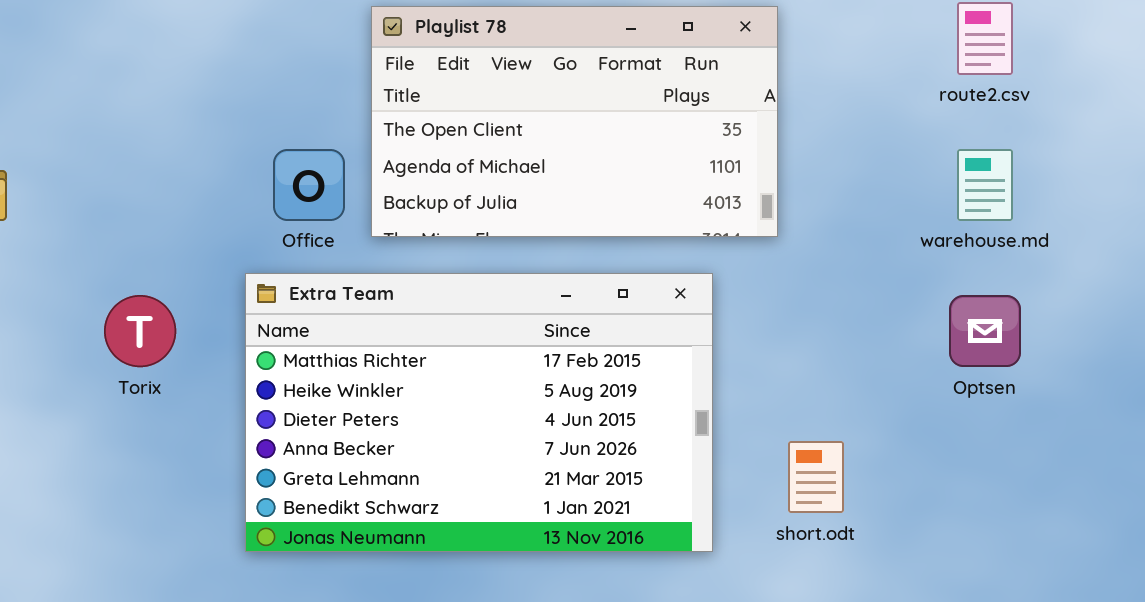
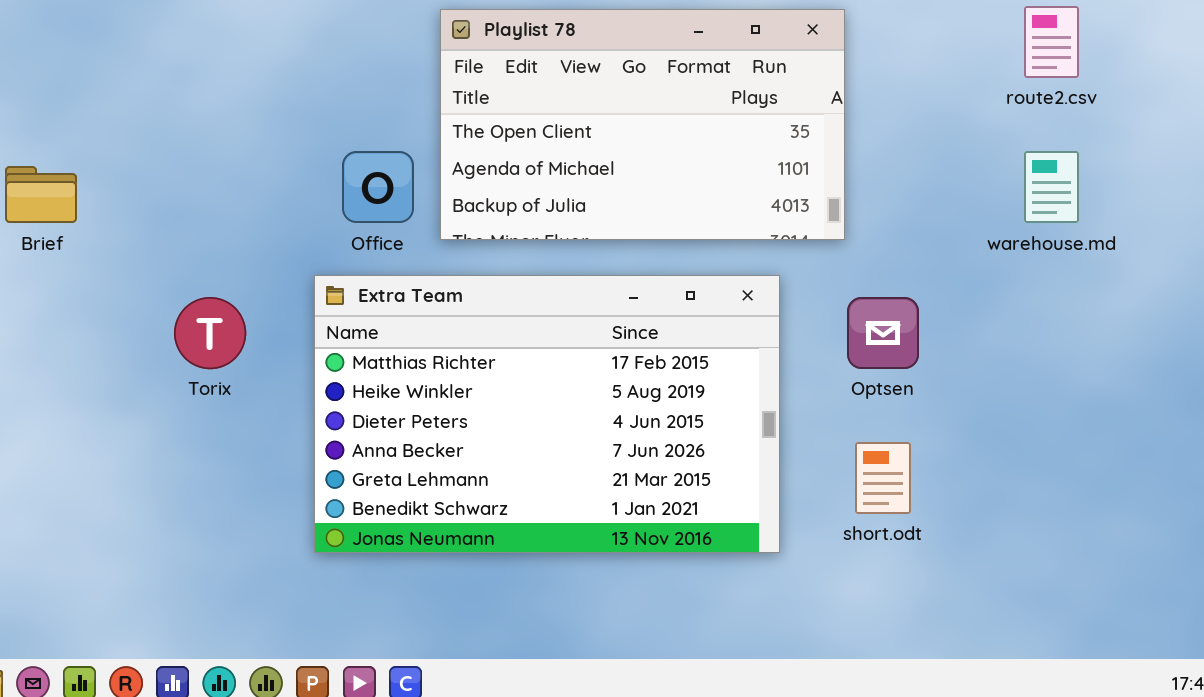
Optsen: [949,295,1021,367] -> [847,297,919,369], moved

